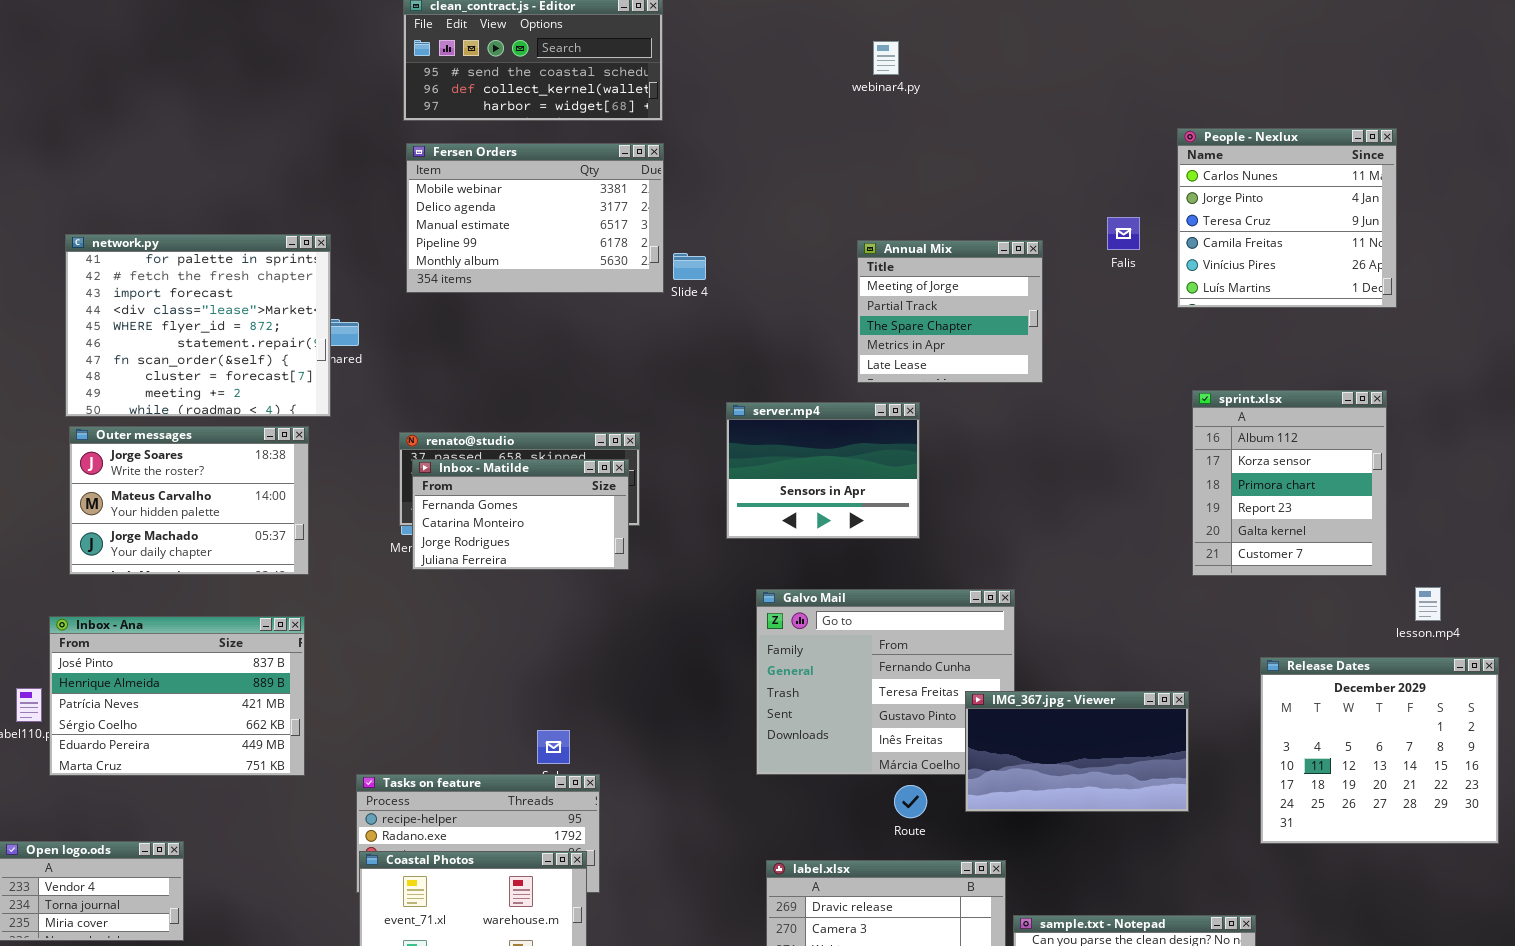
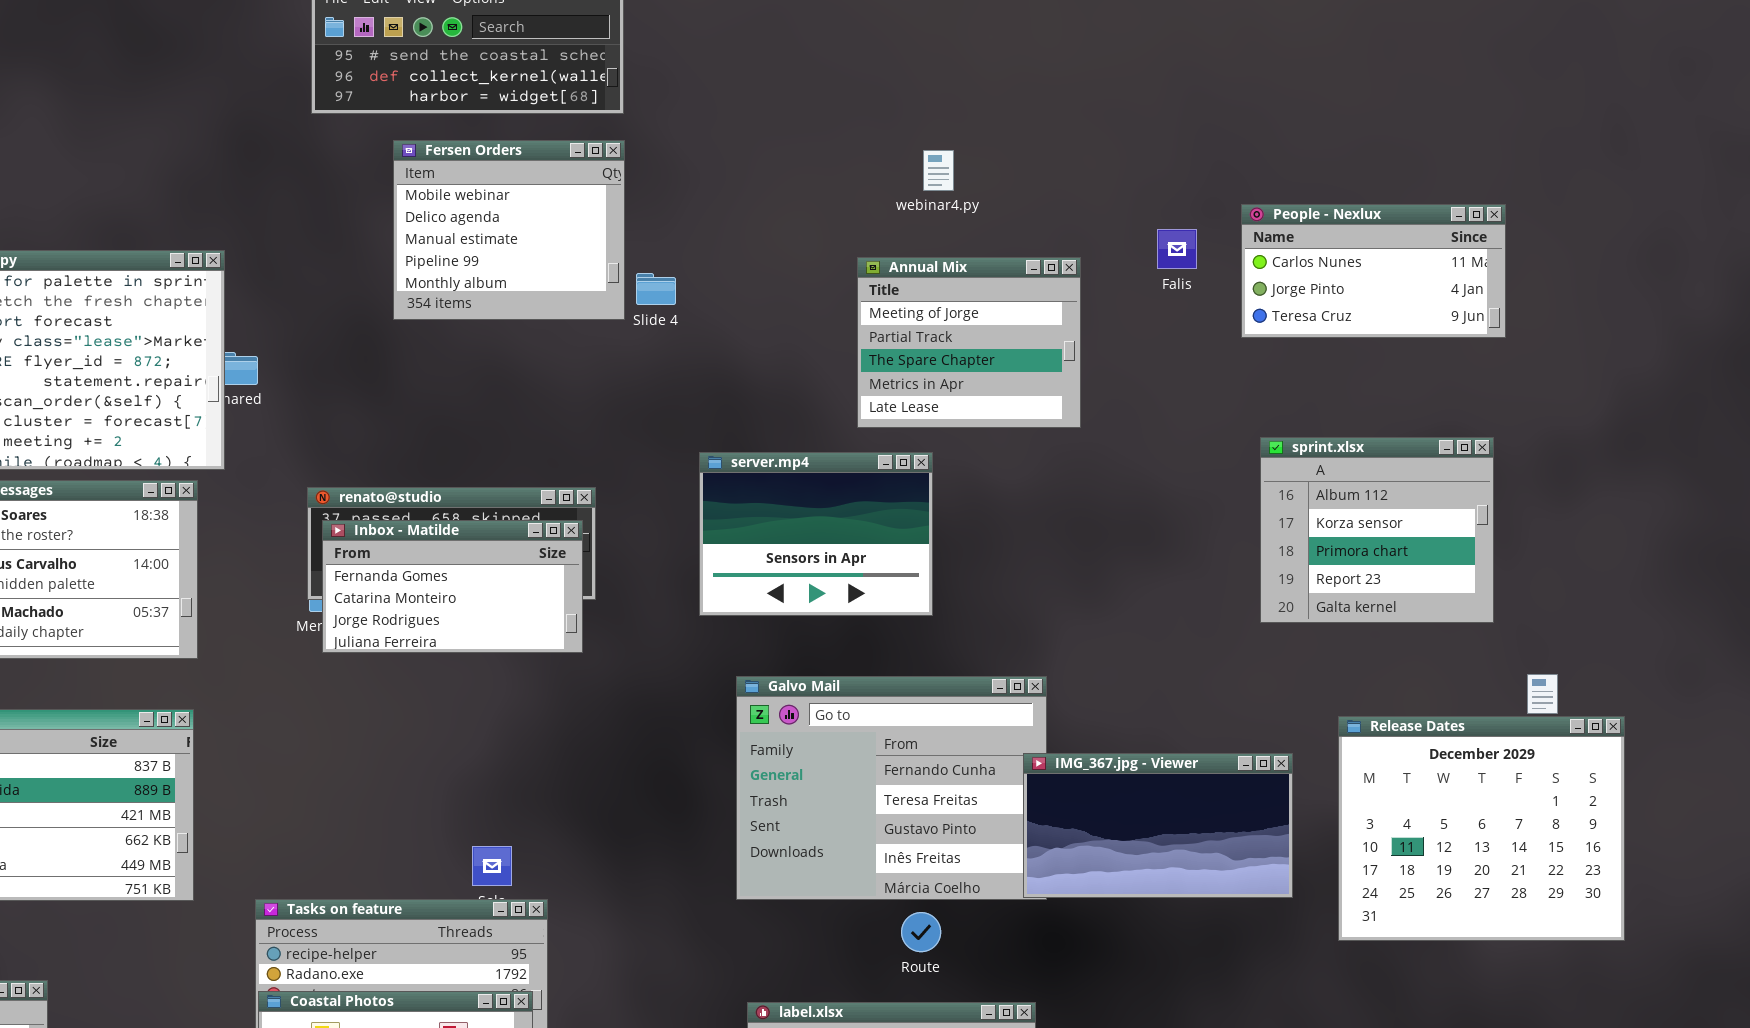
webinar4.py: [873,41,899,75] -> [923,150,954,191], moved
People - Nexlux: [1177,128,1397,308] -> [1241,204,1506,338], resized
Fersen Orders: [406,143,664,293] -> [393,140,625,320], resized
sprint.xlsx: [1192,390,1387,576] -> [1260,437,1494,623], resized
Release Dates: [1260,657,1499,844] -> [1338,716,1625,941], moved
IMG_367.jpg - Viewer: [965,691,1189,812] -> [1023,753,1293,898], moved

